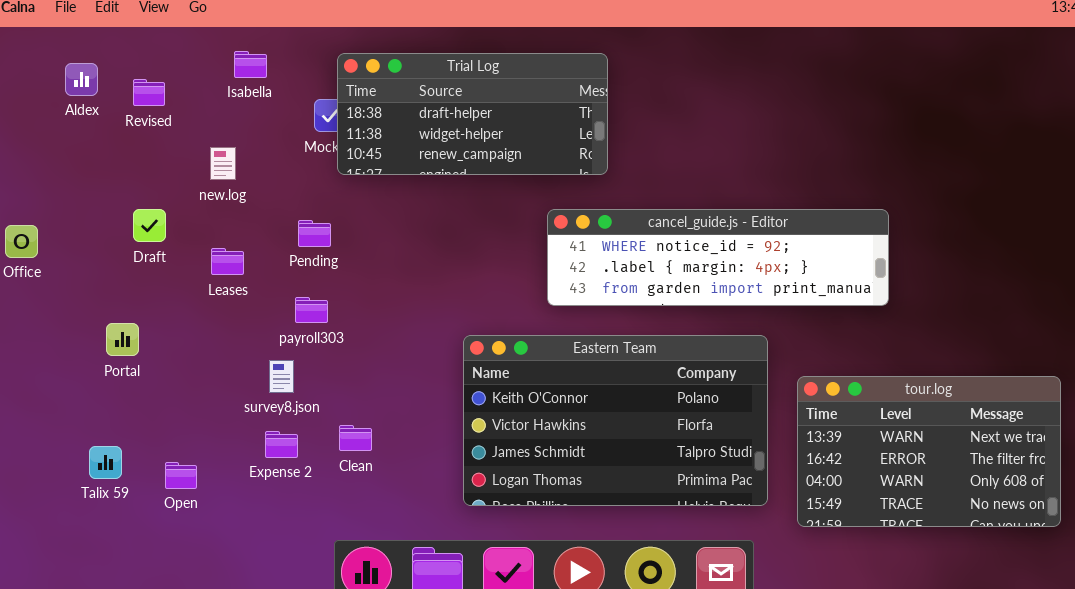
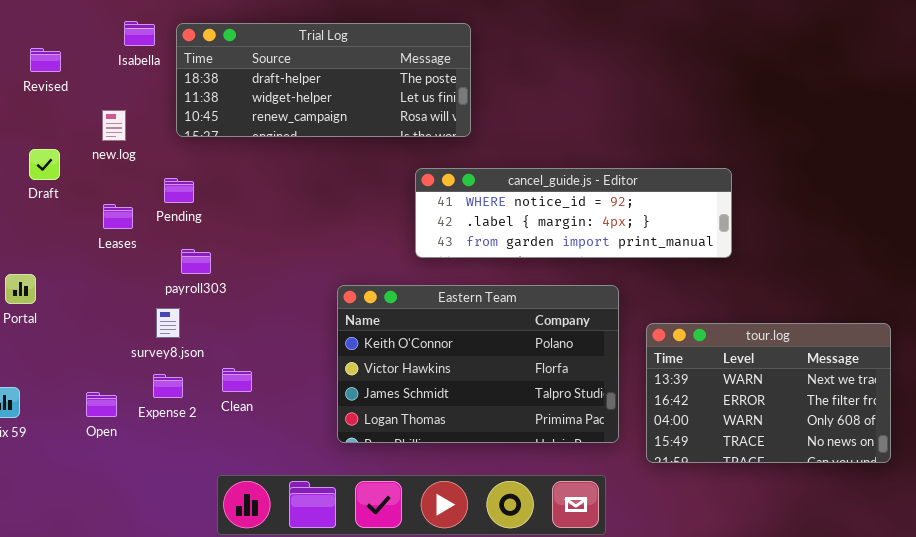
Trial Log: [337,53,608,175] -> [176,23,471,137], resized
Draft: [133,209,166,242] -> [29,149,60,180], moved
Pending: [298,220,331,247] -> [164,178,194,203], moved
Open: [165,462,197,489] -> [86,392,117,417], moved

